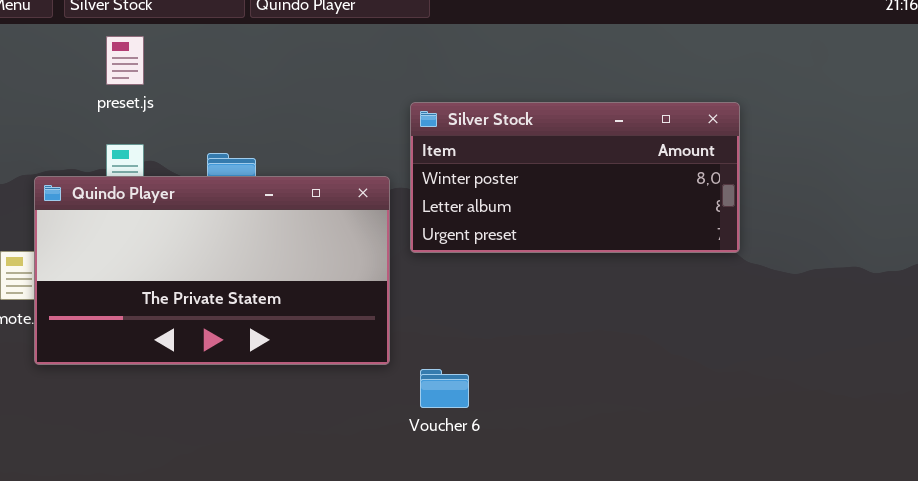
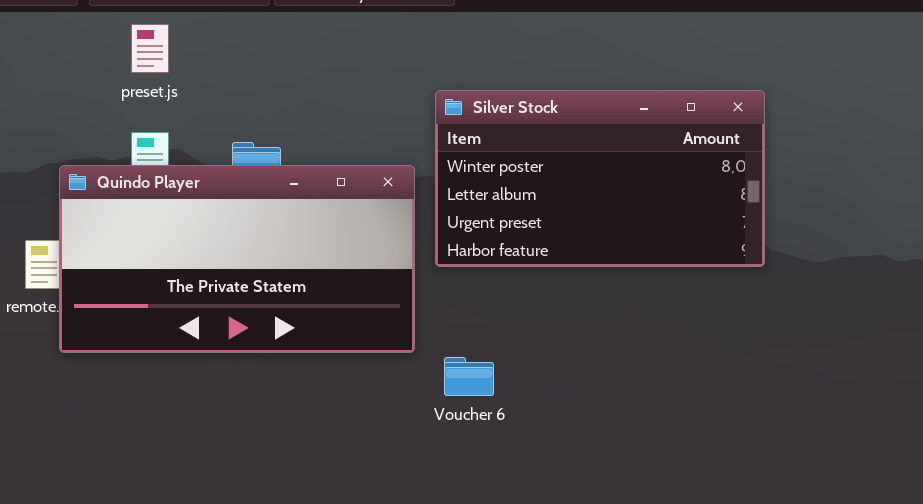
Silver Stock: [410,102,740,253] -> [435,90,765,267], resized

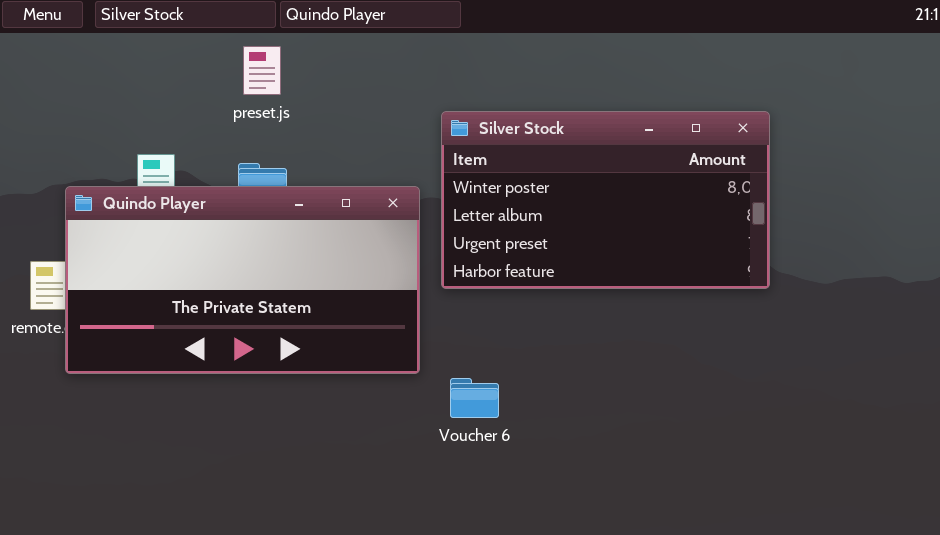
preset.js: [131,24,169,73] -> [243,46,281,95], moved

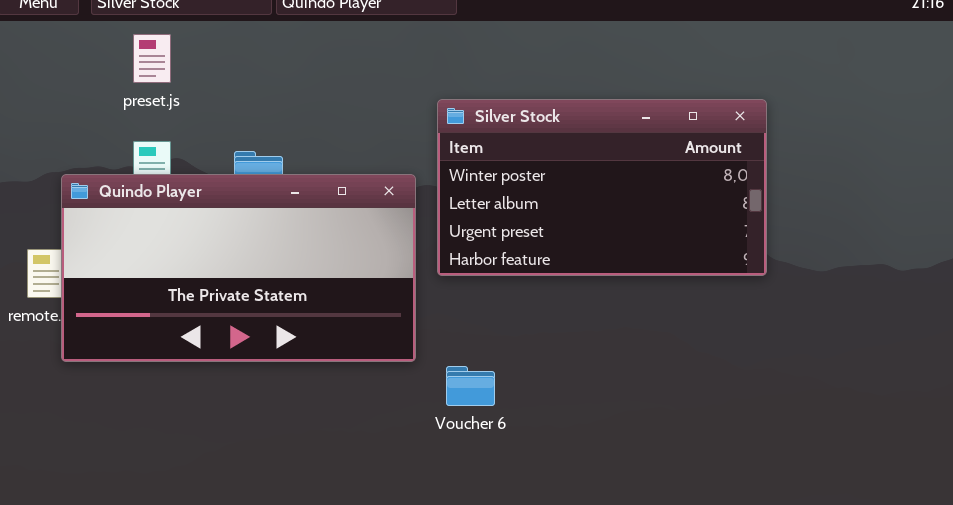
preset.js: [243,46,281,95] -> [133,34,171,83], moved

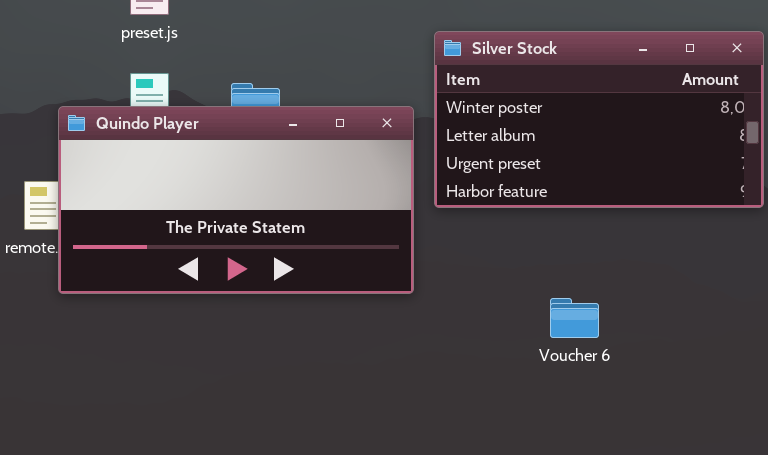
Voucher 6: [446,366,495,406] -> [550,298,599,338], moved

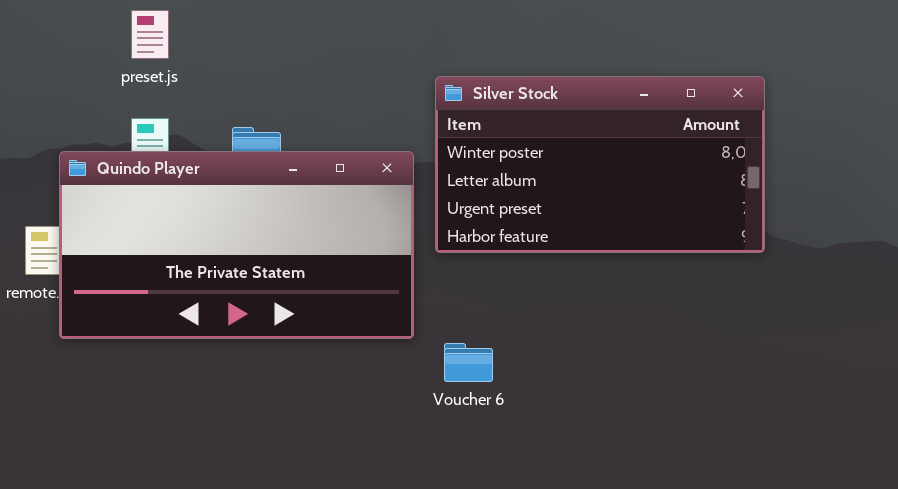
Voucher 6: [550,298,599,338] -> [444,343,493,382], moved

